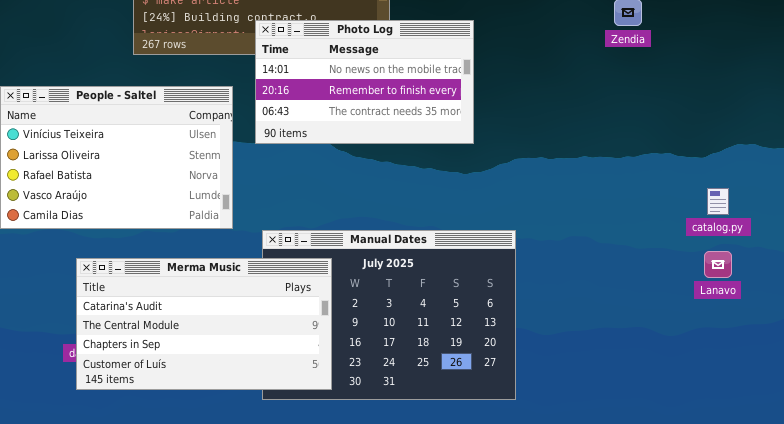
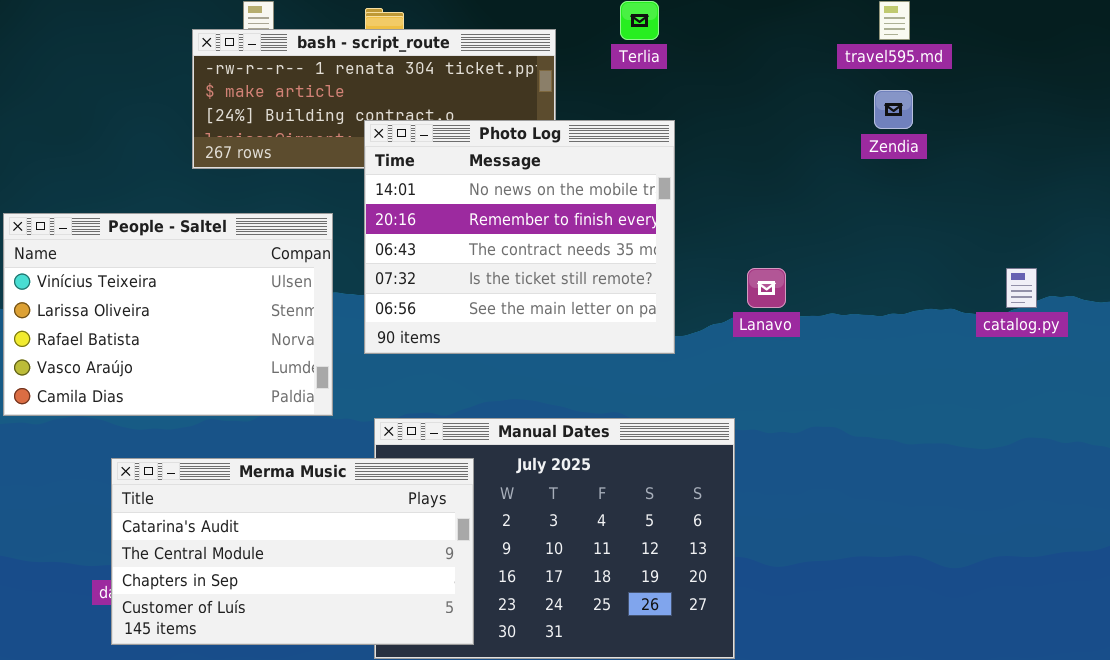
Photo Log: [255,20,474,144] -> [364,120,675,354], resized
catalog.py: [707,188,729,215] -> [1006,268,1037,308], moved
Lanavo: [704,251,732,278] -> [747,268,786,308], moved

